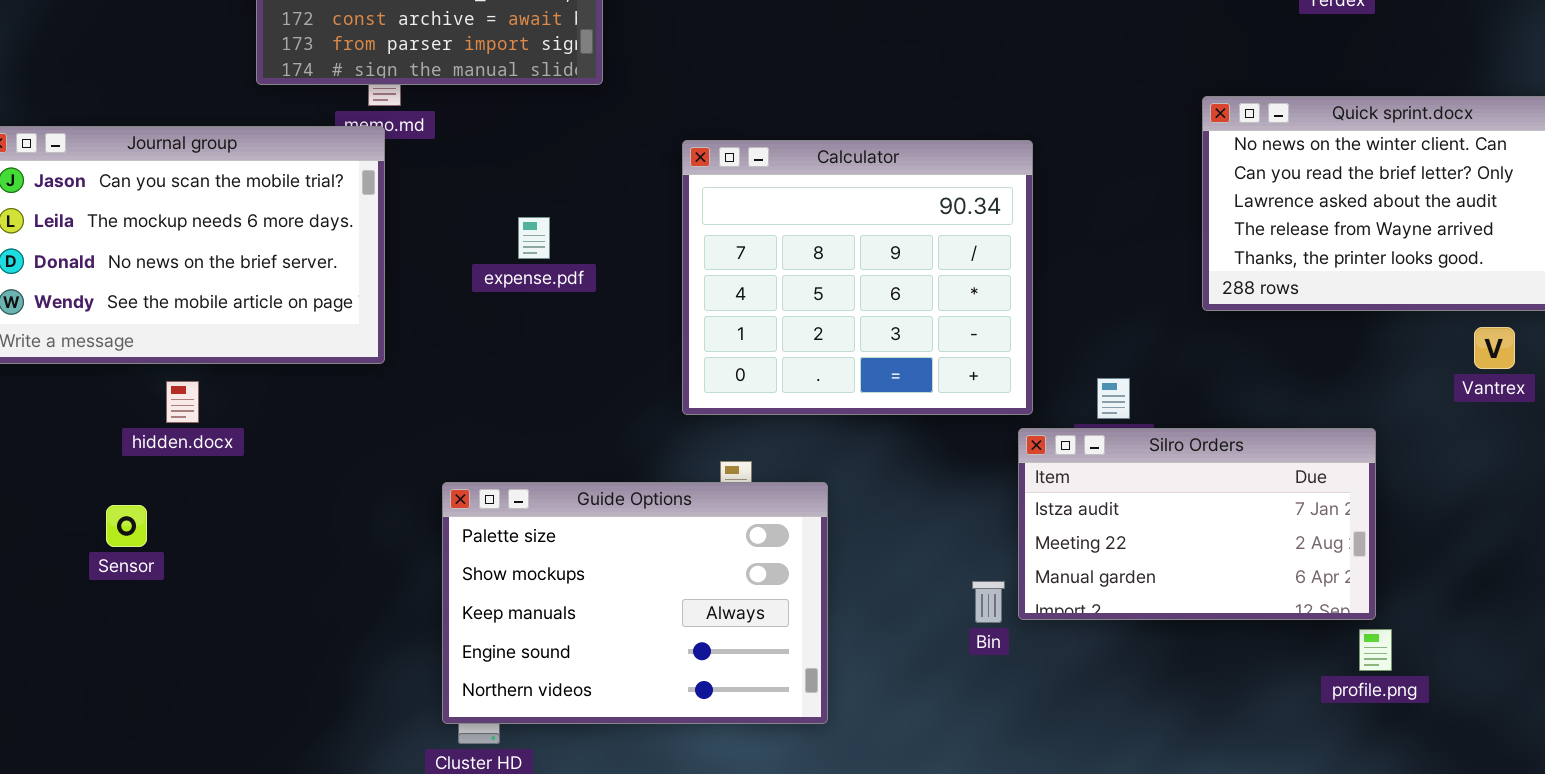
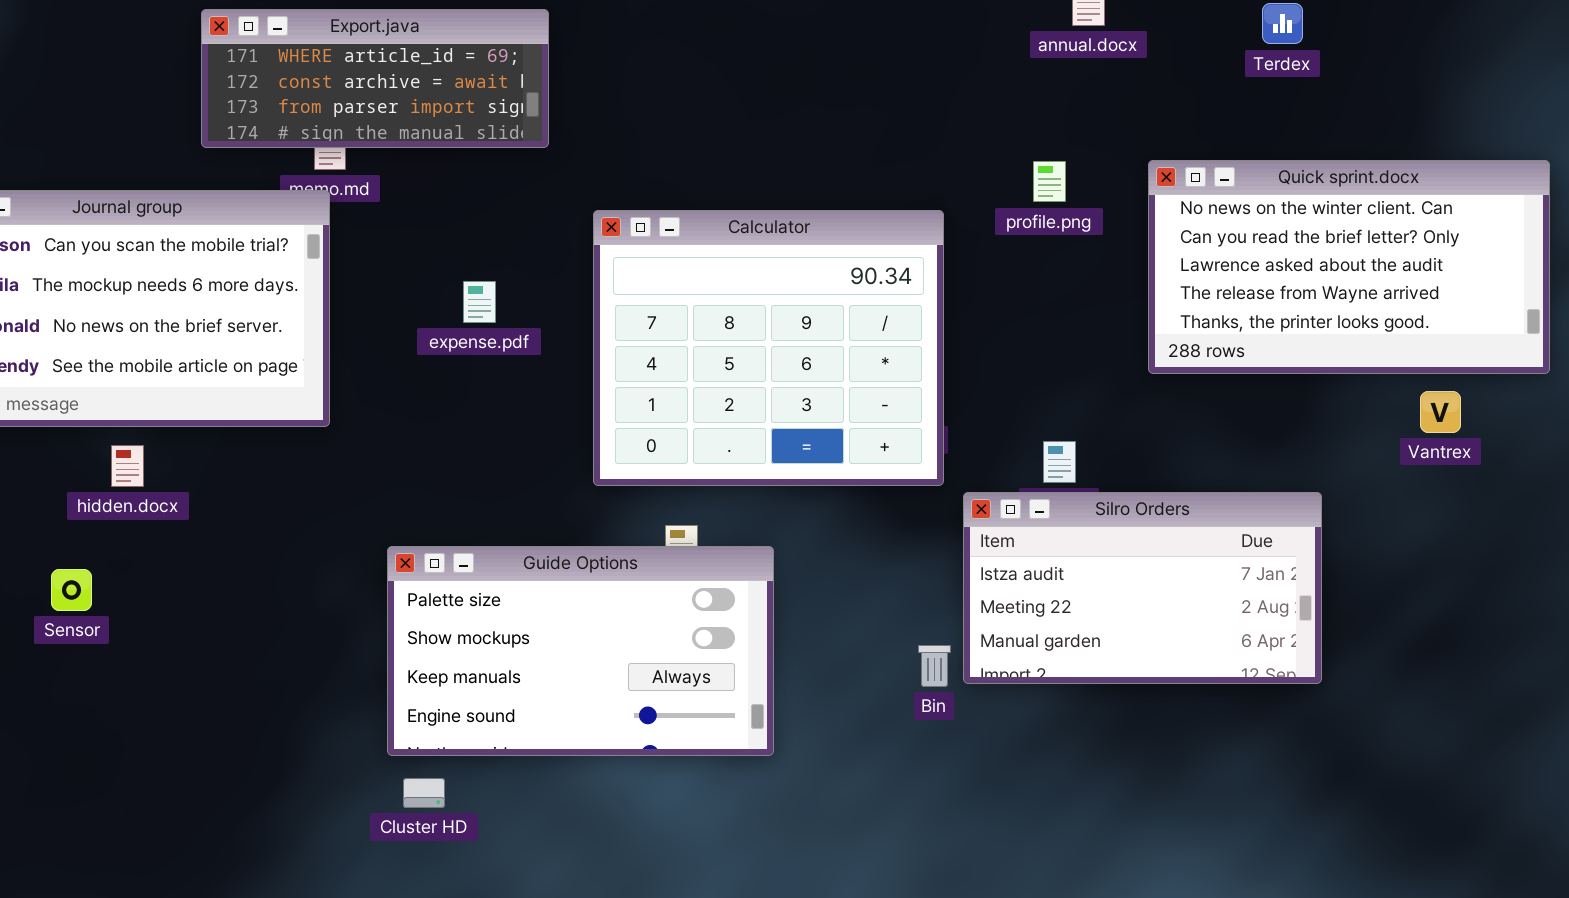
Calculator: [682,140,1033,415] -> [593,210,944,486], moved
Guide Options: [442,482,828,724] -> [387,546,774,756], resized
profile.png: [1359,629,1392,671] -> [1033,161,1066,202], moved

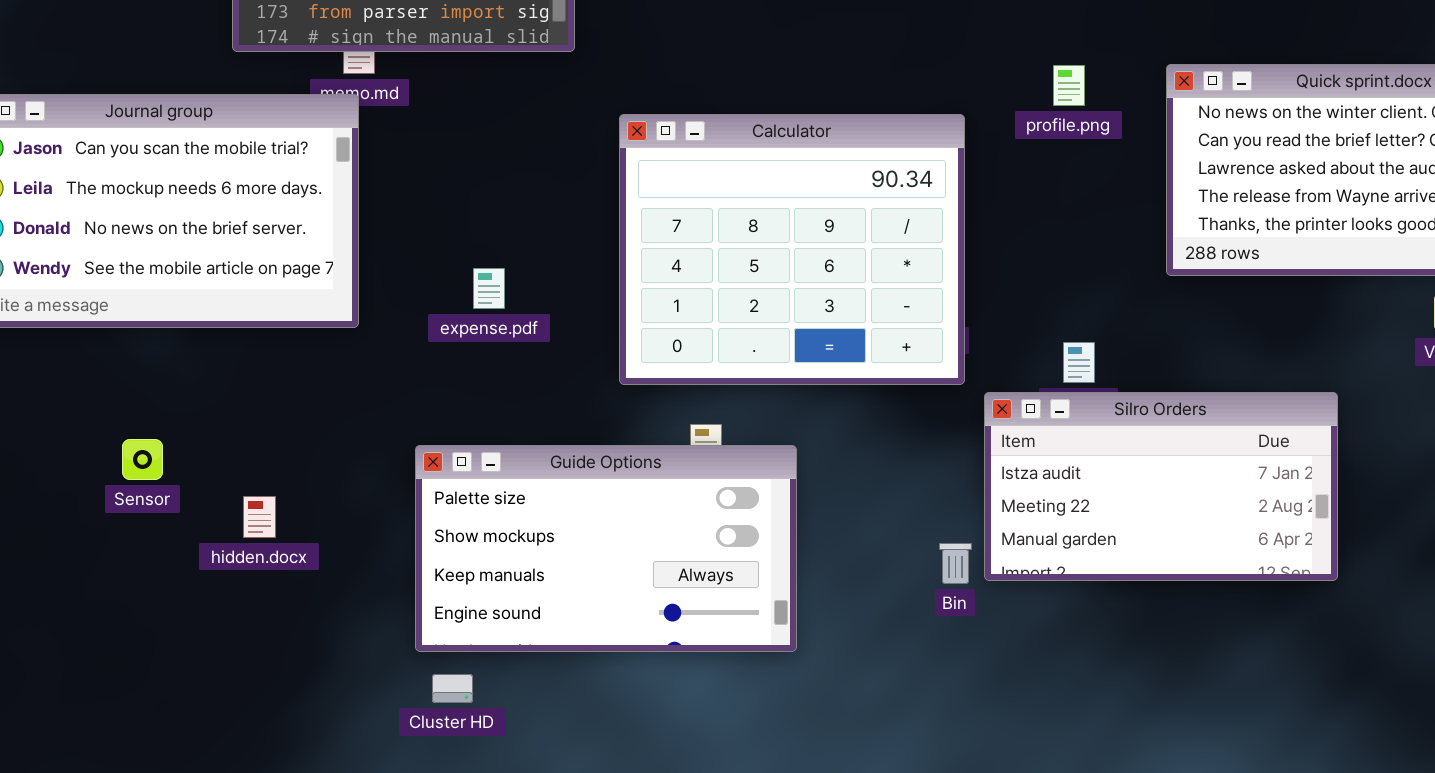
expense.pdf: [463,281,496,323] -> [473,268,505,309], moved
hidden.docx: [111,445,144,487] -> [243,496,276,538], moved
Sensor: [51,569,92,611] -> [122,439,163,480], moved

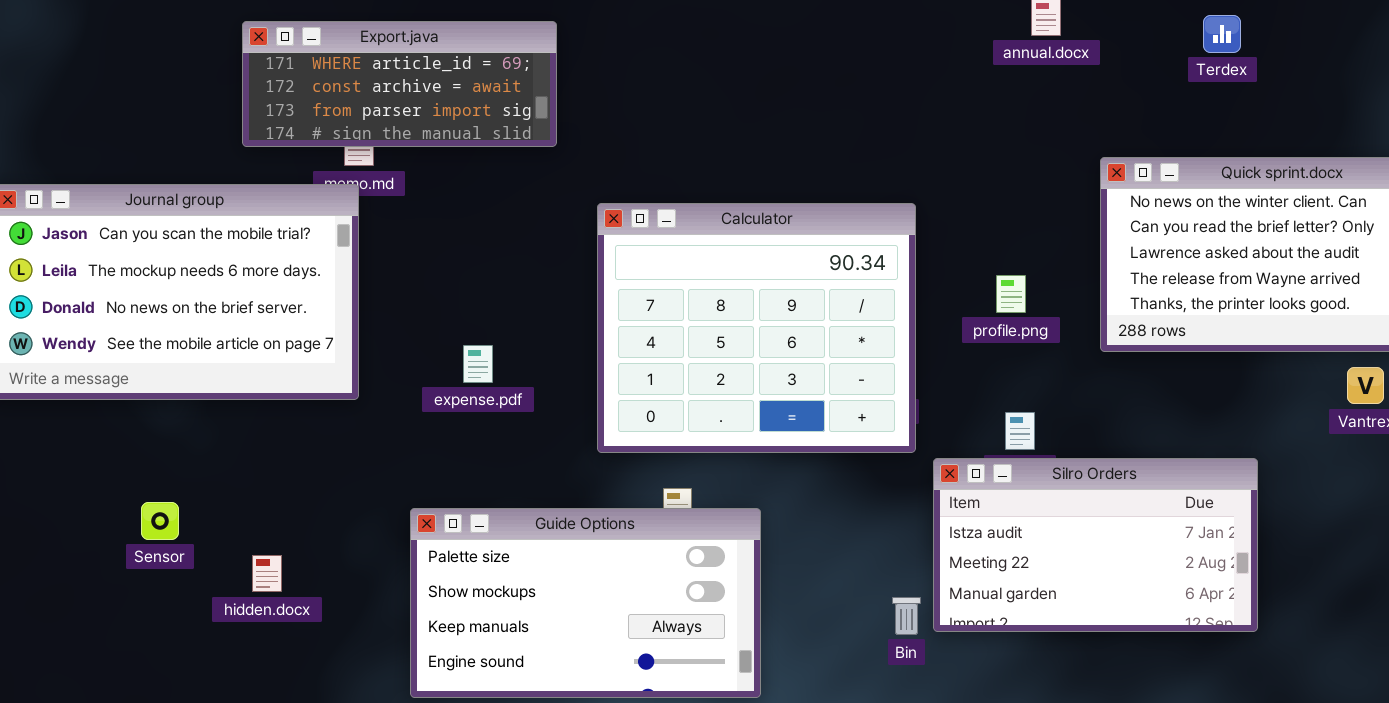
profile.png: [1053,65,1085,106] -> [996,275,1026,313], moved

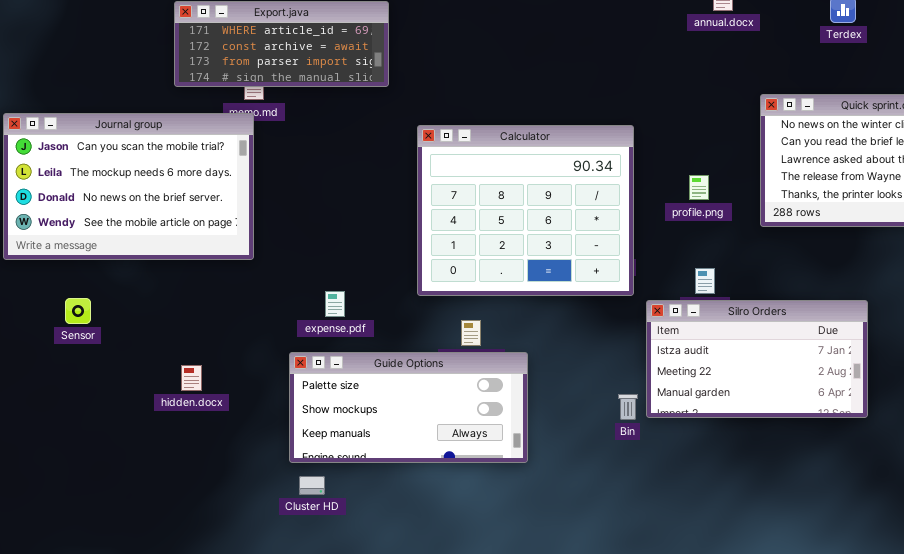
expense.pdf: [463,345,493,383] -> [325,291,345,317], moved
Sensor: [141,502,179,540] -> [65,298,91,324], moved
Guide Options: [410,508,761,698] -> [289,352,528,463], resized

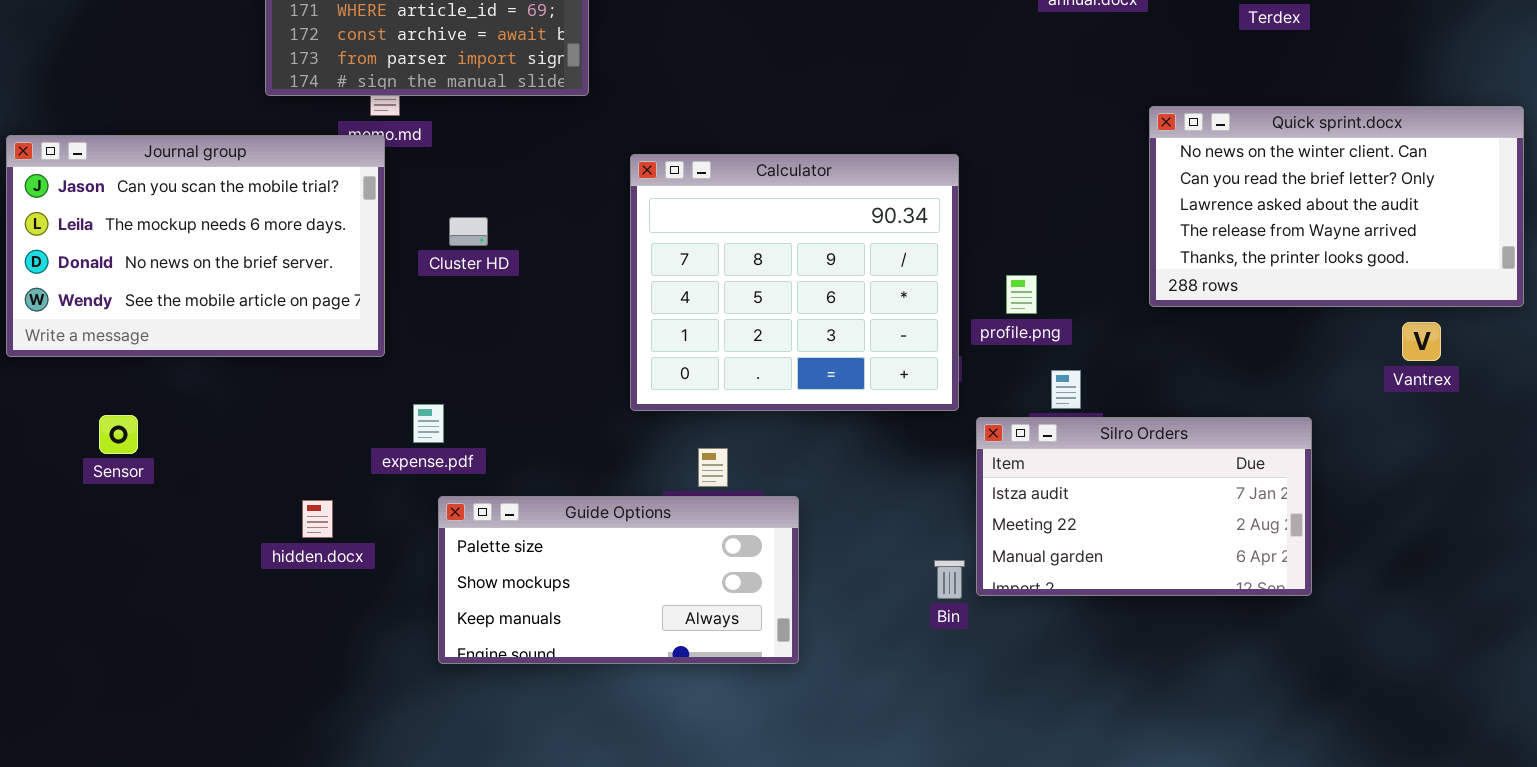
profile.png: [689,175,709,200] -> [1006,275,1037,314], moved
expense.pdf: [325,291,345,317] -> [413,404,444,443], moved
hidden.docx: [181,365,202,391] -> [302,500,333,538], moved
Cluster HD: [299,476,325,495] -> [449,217,488,246], moved

